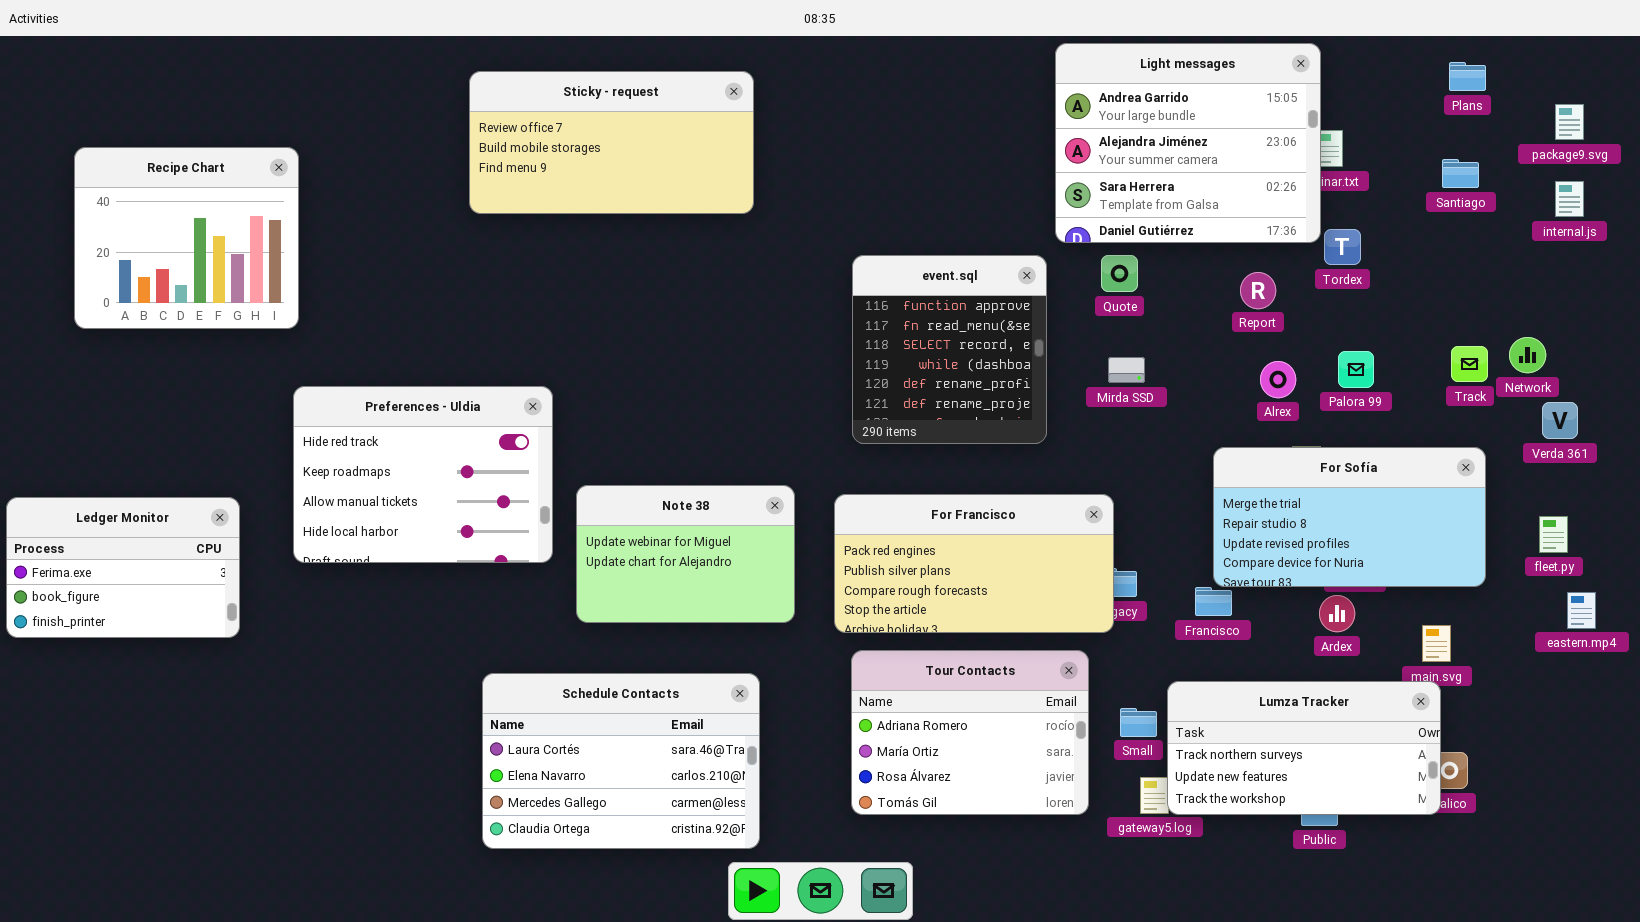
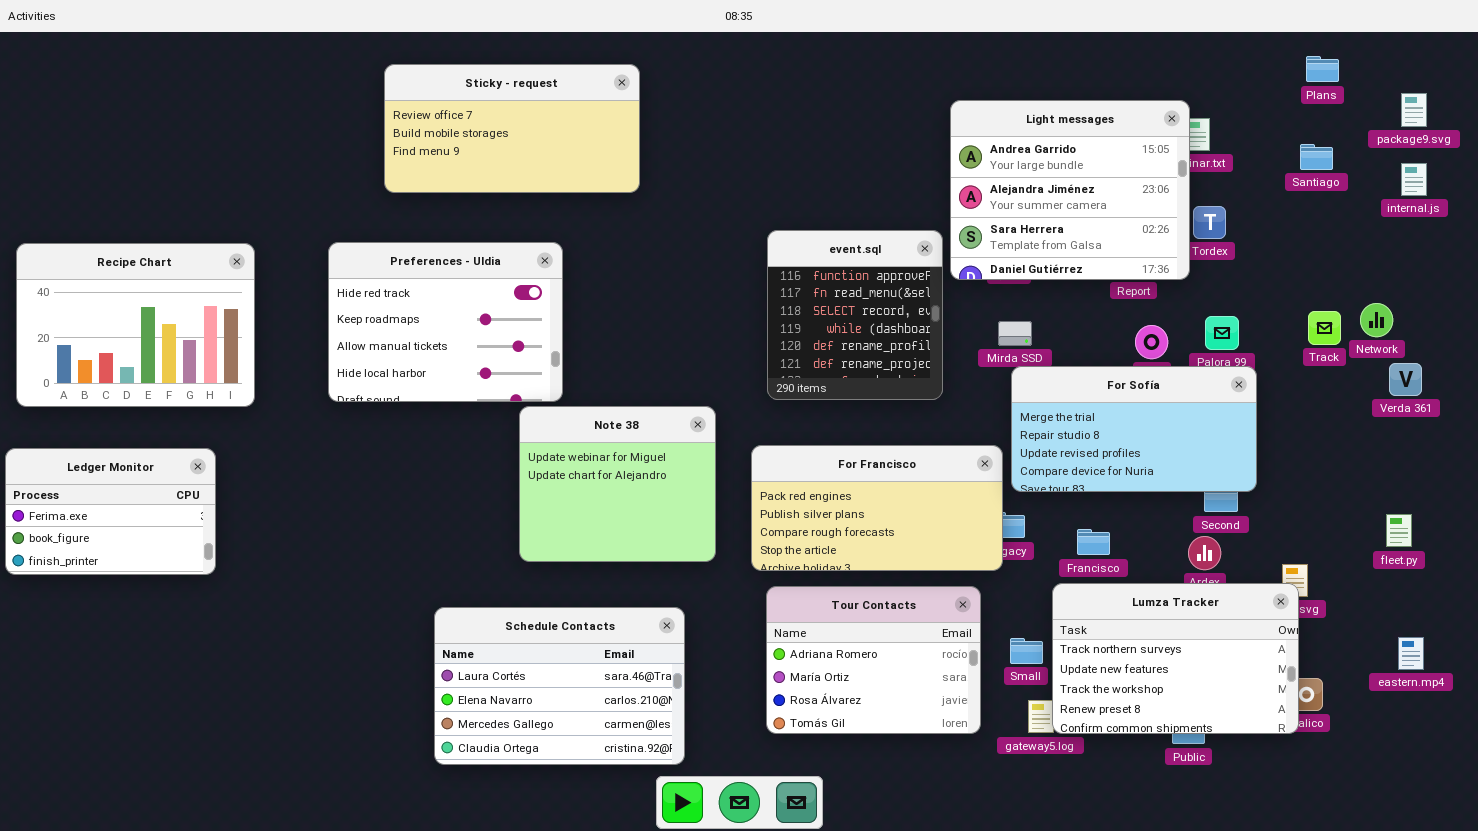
Light messages: [1055,43,1321,243] -> [950,100,1190,280], moved
Sticky - request: [469,71,754,214] -> [384,64,640,193], moved
Recipe Chart: [74,147,299,329] -> [16,243,255,407], moved, resized
Preferences - Uldia: [293,386,553,563] -> [328,242,563,402], moved
For Sofía: [1213,447,1486,587] -> [1011,366,1257,492], moved
Note 38: [576,485,795,623] -> [519,406,716,562], resized
fleet.py: [1539,516,1568,553] -> [1386,514,1412,547], moved
eastern.mp4: [1567,592,1596,629] -> [1398,637,1424,670], moved
Lumza Tracker: [1167,681,1441,815] -> [1052,583,1299,734], resized

